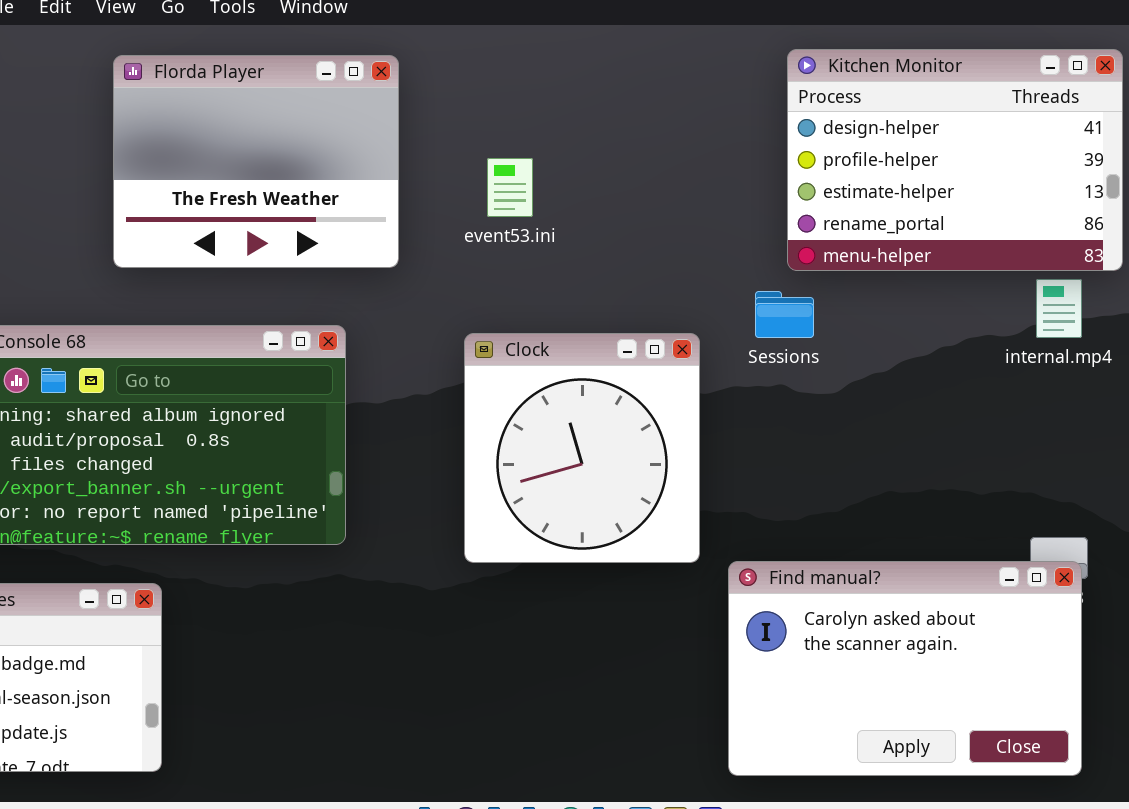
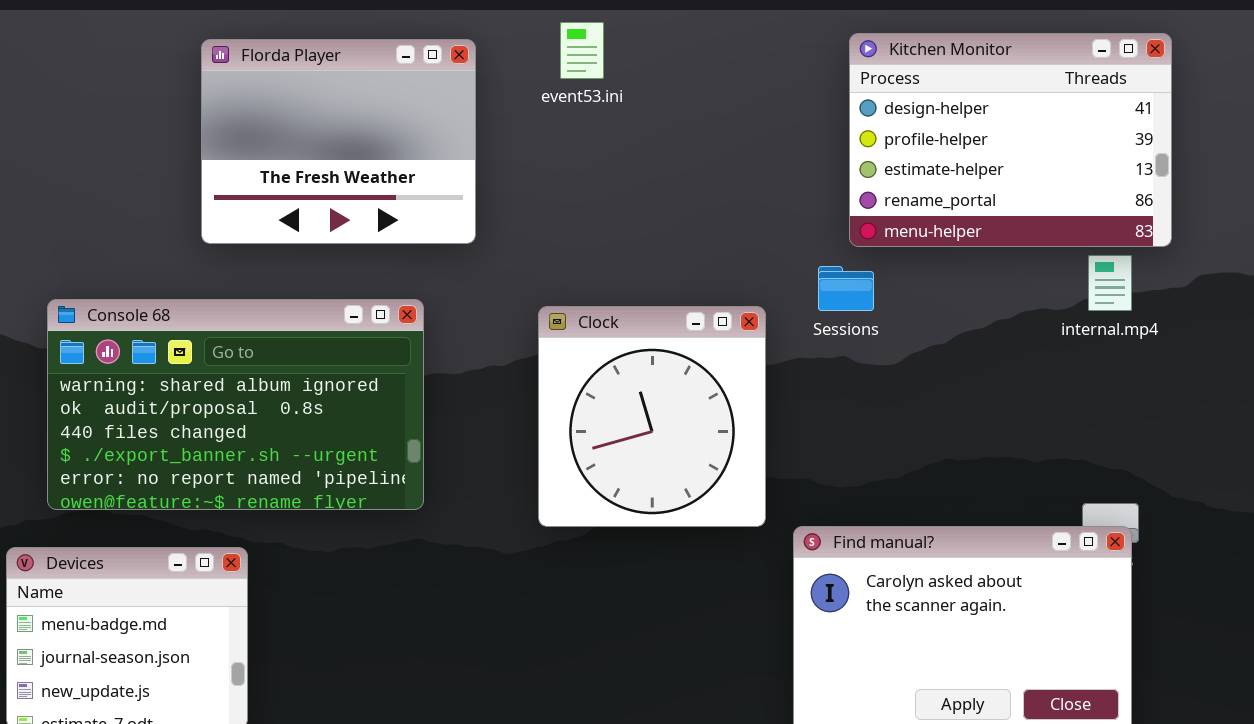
event53.ini: [487,158,533,217] -> [560,22,604,79], moved

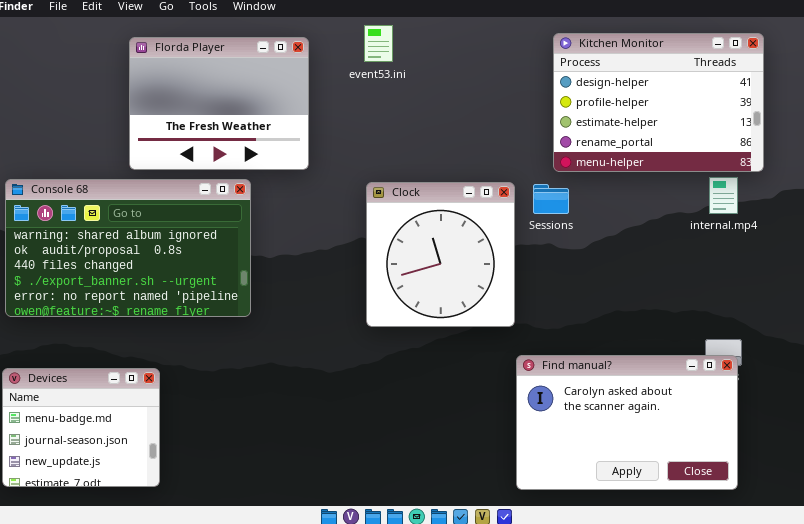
Console 68: [47,299,424,510] -> [5,179,251,317], moved
Clock: [538,306,766,527] -> [366,182,515,327], moved

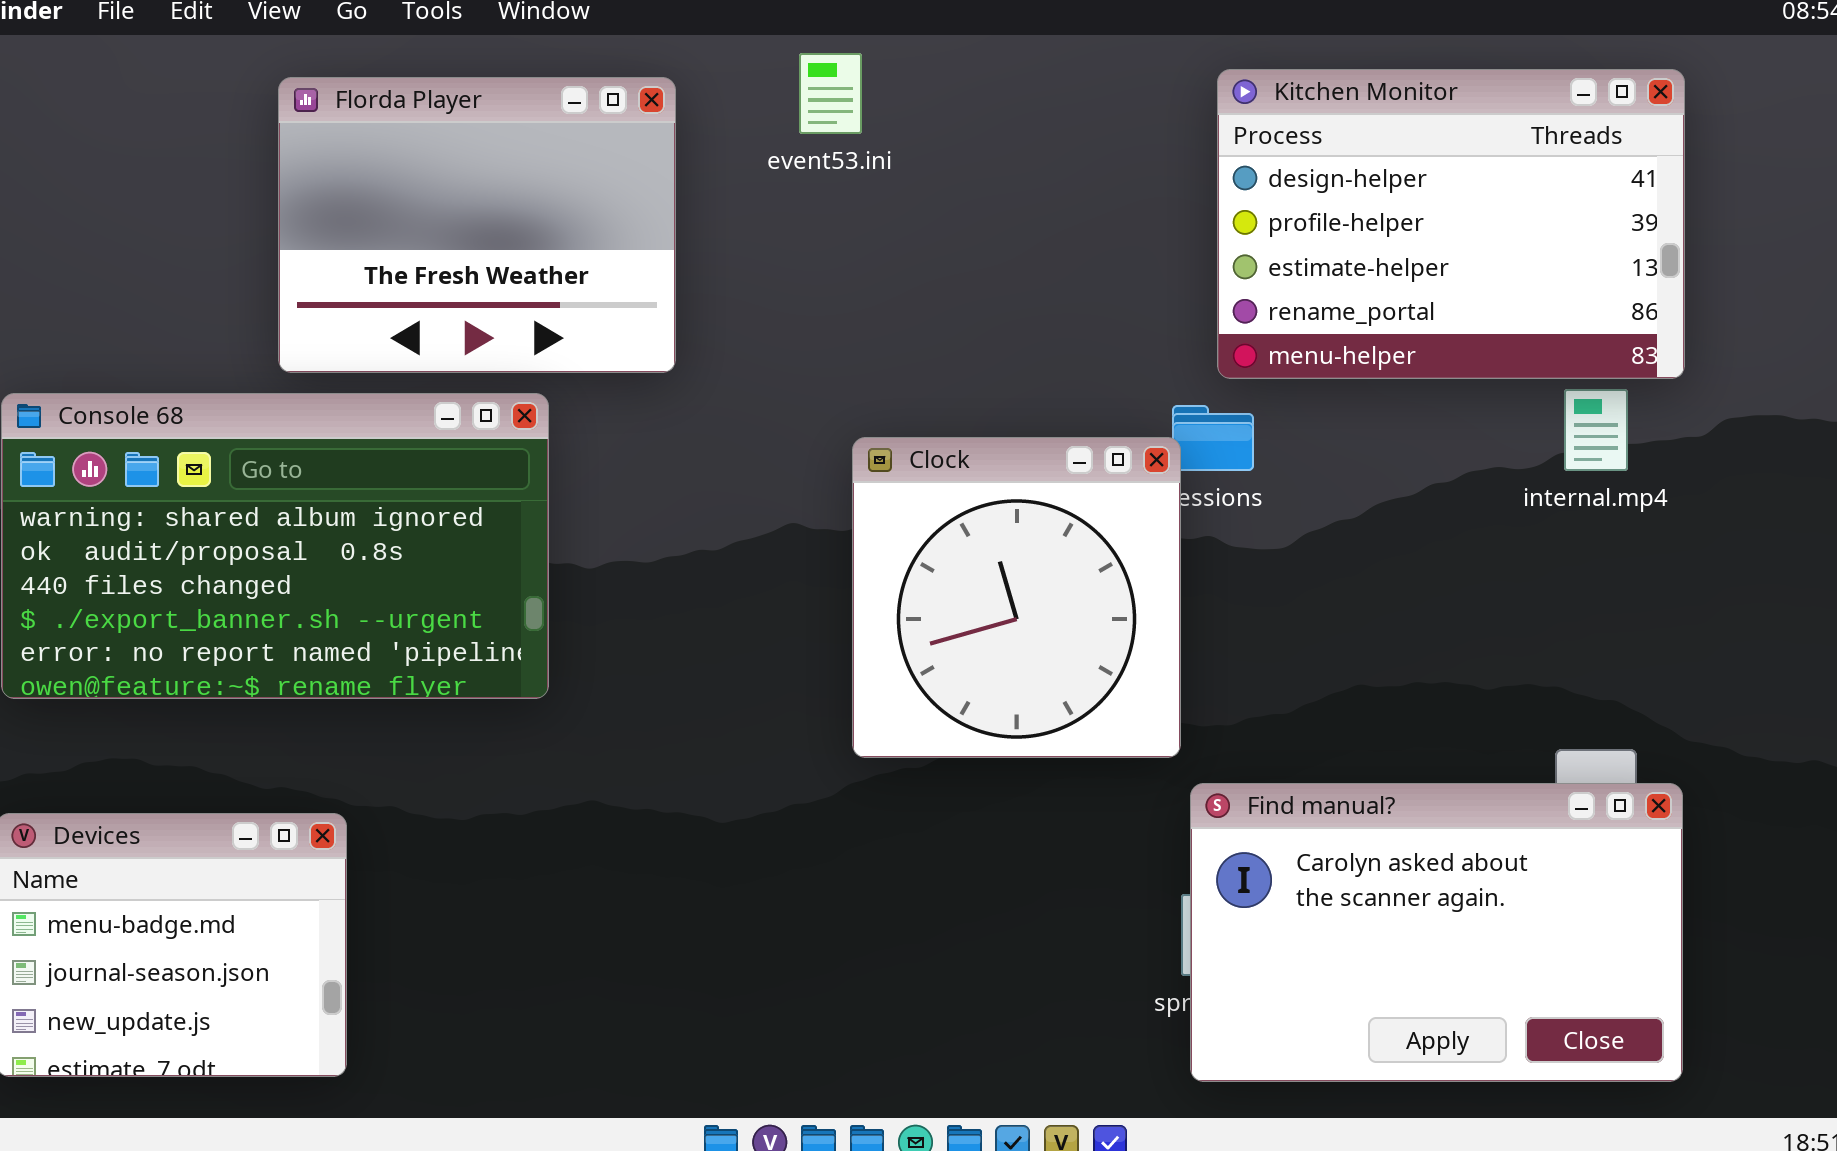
Clock: [366,182,515,327] -> [852,437,1181,758], moved
Find manual?: [516,355,738,490] -> [1190,783,1683,1082], moved

